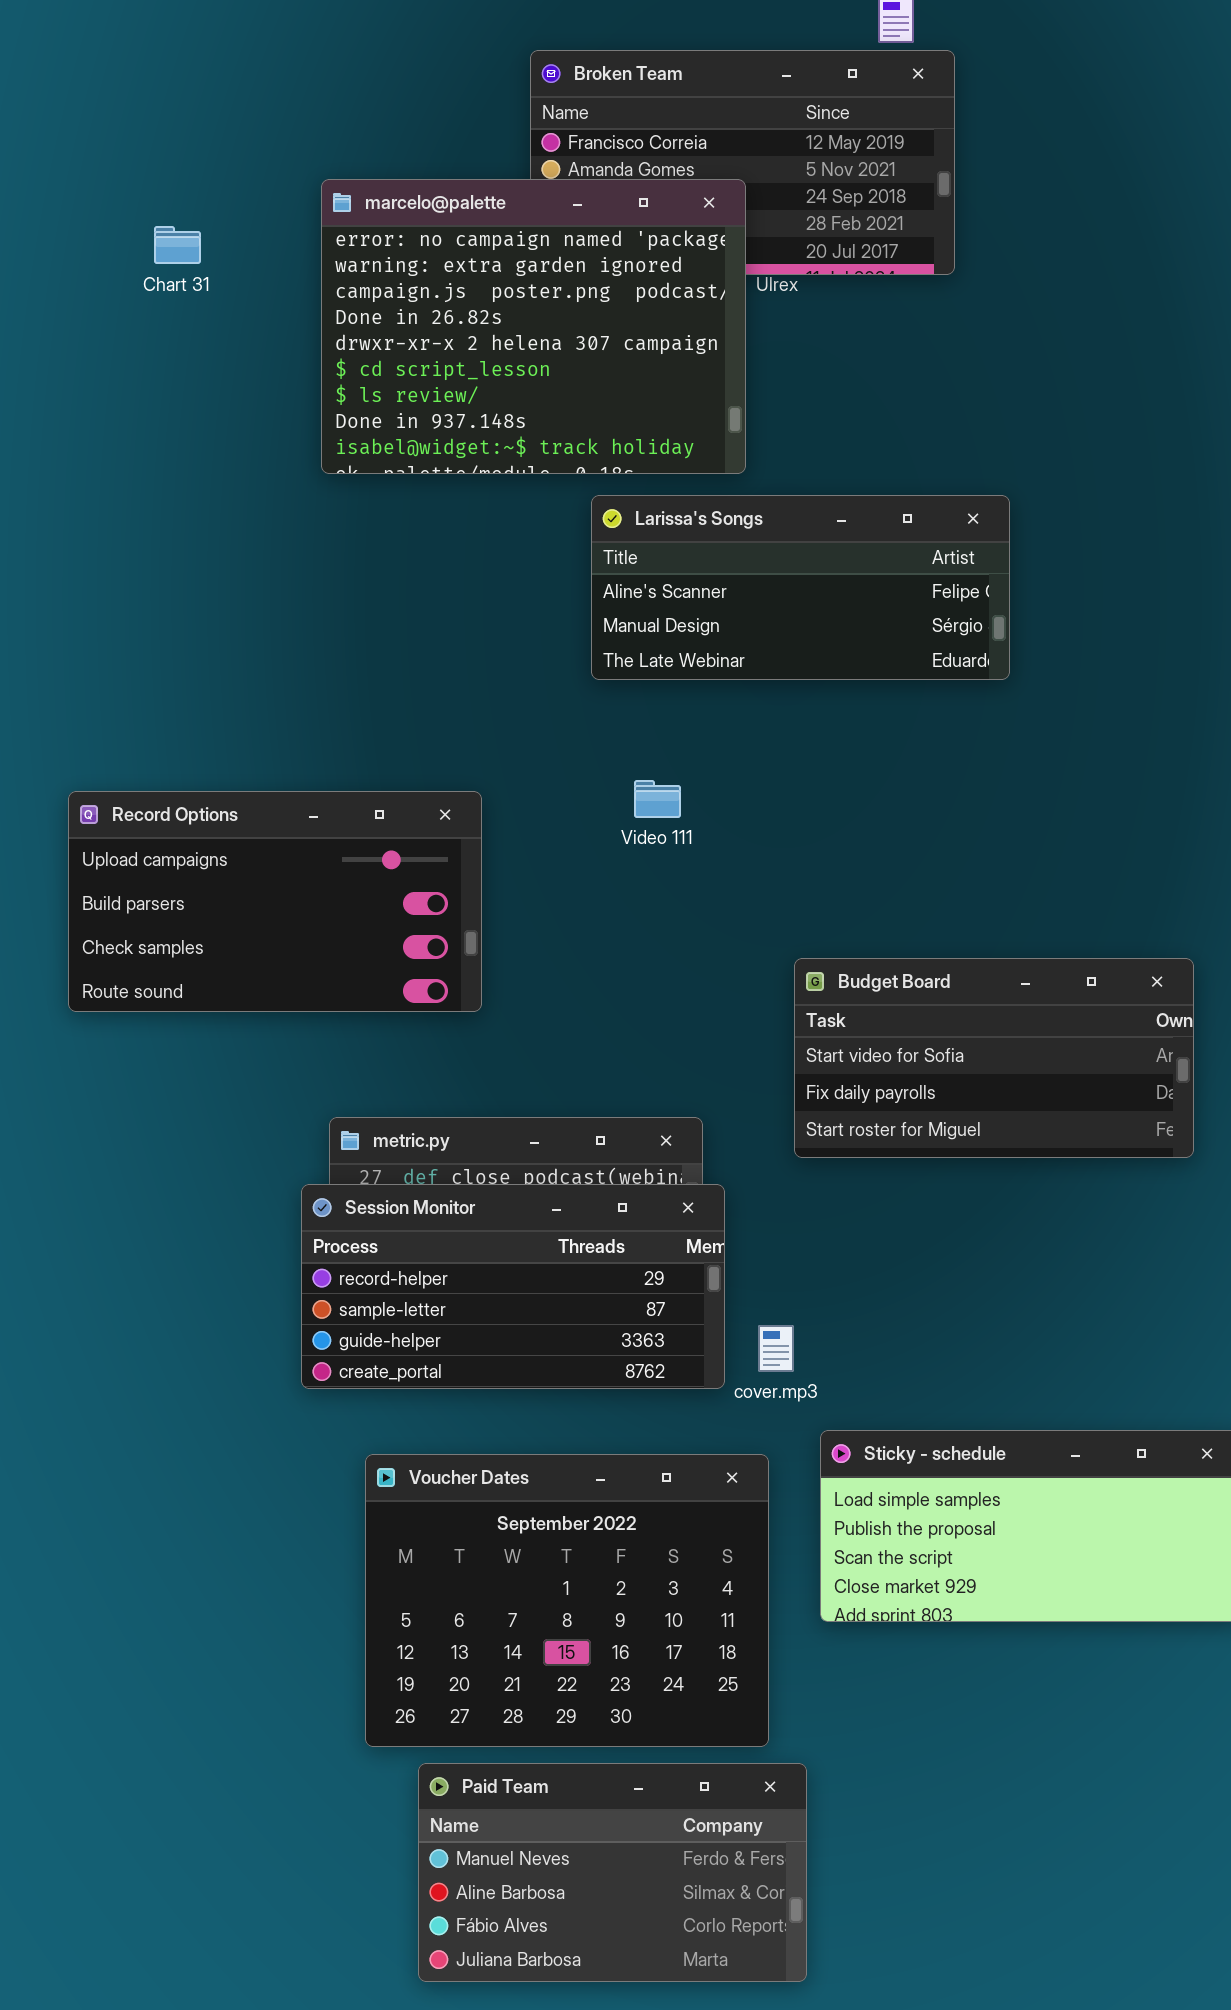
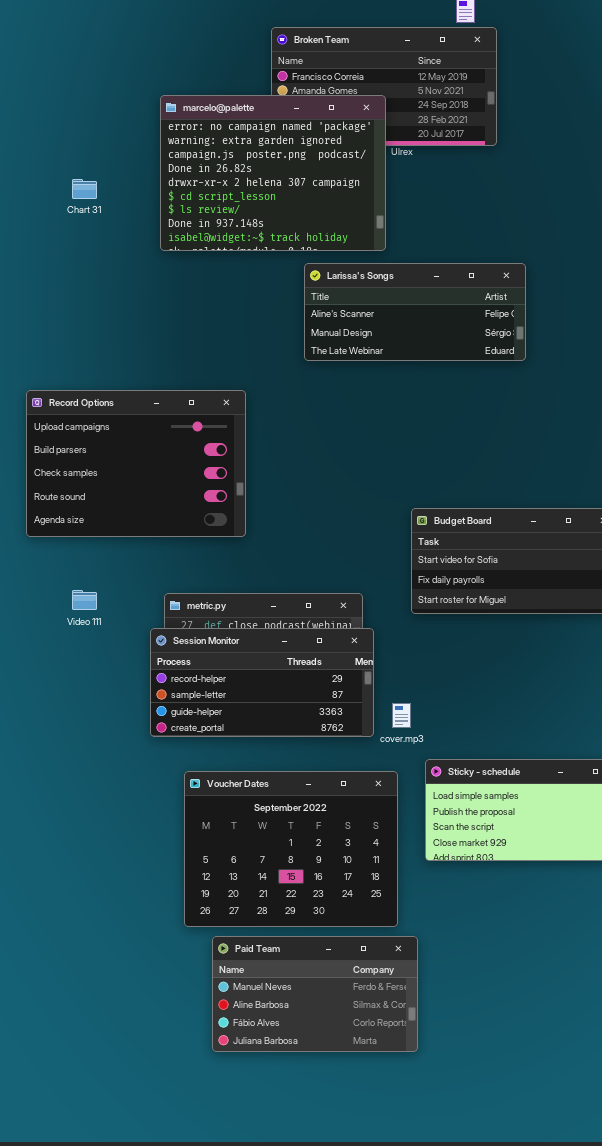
Chart 31: [154,226,201,264] -> [72,179,97,199], moved
Video 111: [634,780,681,818] -> [72,590,97,610], moved
Record Options: [68,791,482,1012] -> [26,390,246,537], resized

